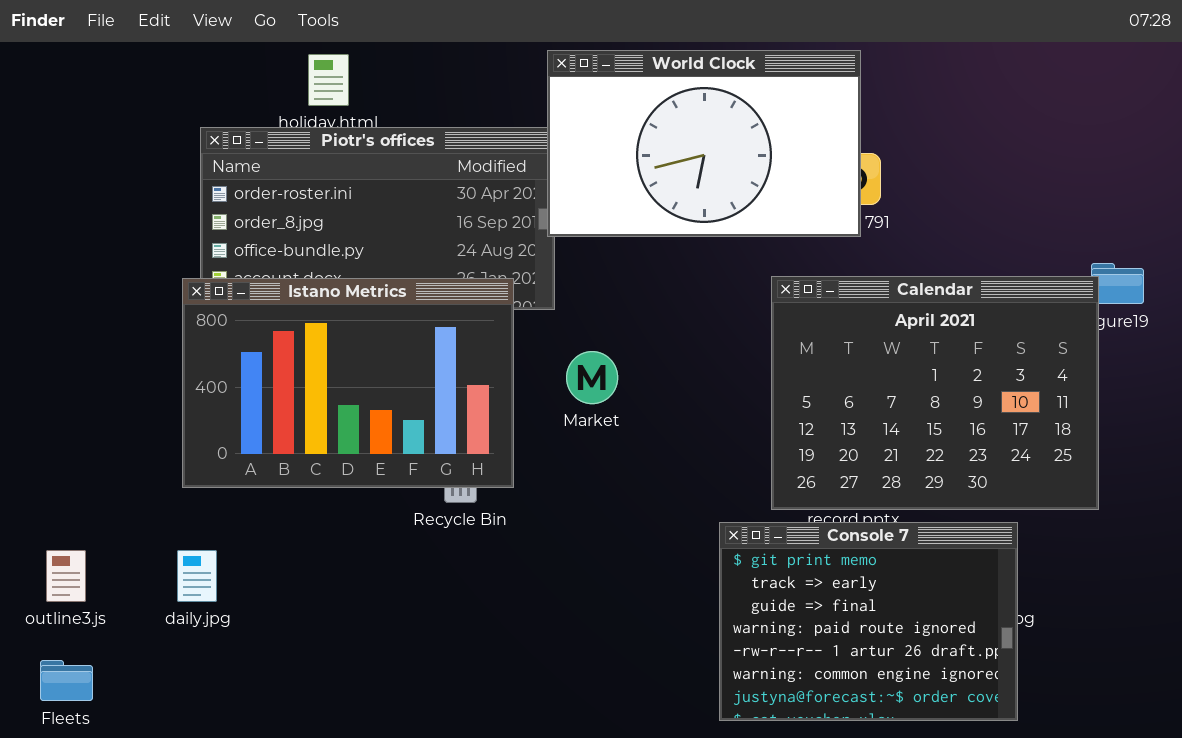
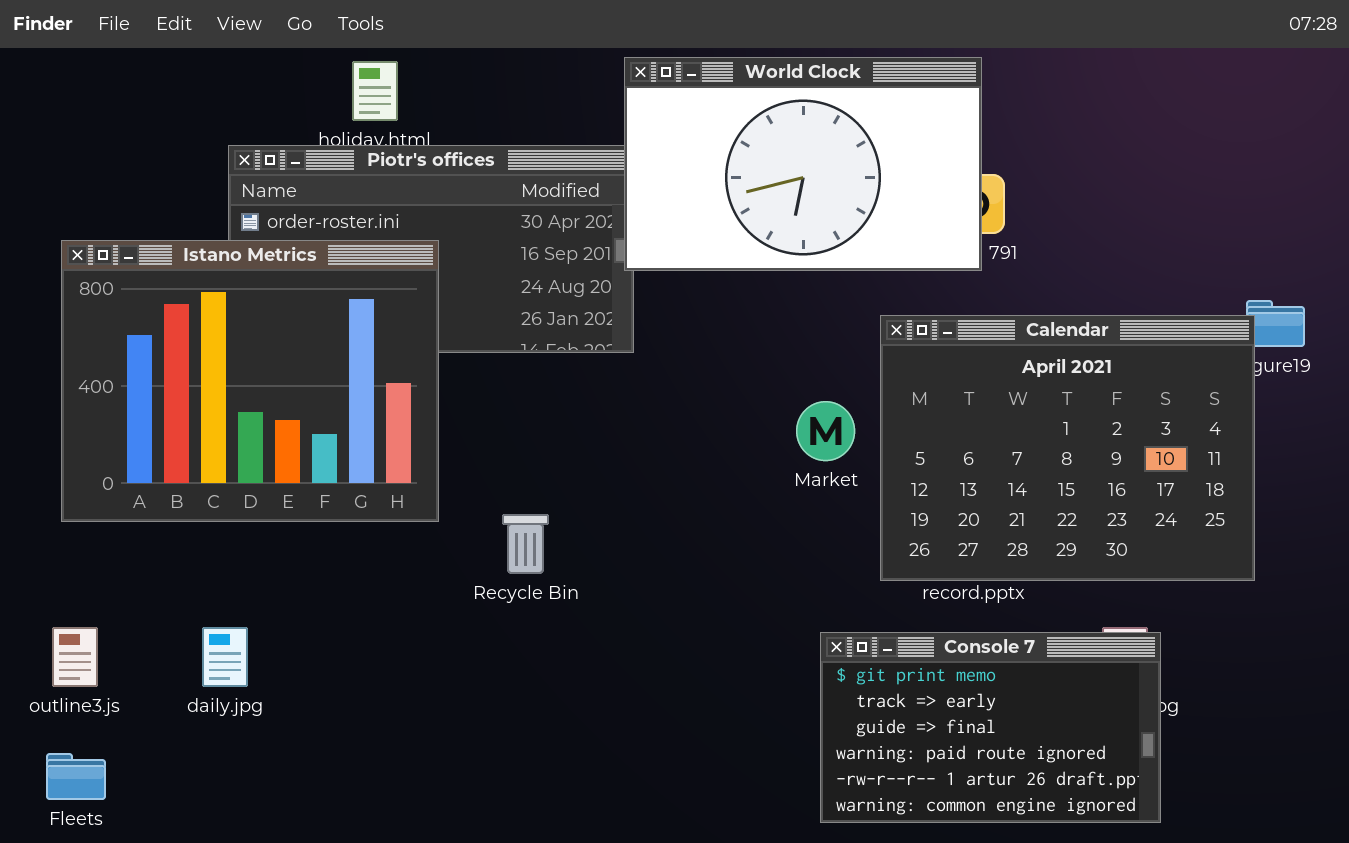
Istano Metrics: [182,278,514,488] -> [61,240,439,522], moved, resized
Market: [566,351,618,404] -> [796,401,855,461], moved
Console 7: [719,522,1018,721] -> [820,632,1161,823], resized

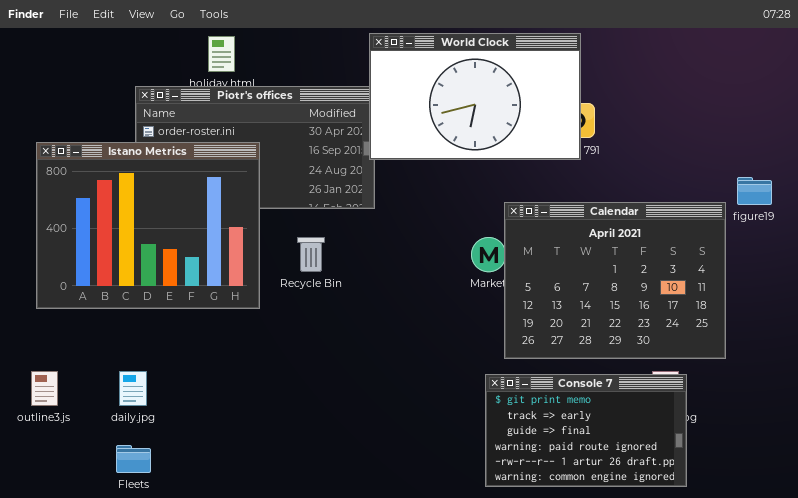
Calendar: [880,315,1255,581] -> [504,202,726,359], moved
Recycle Bin: [502,514,549,574] -> [297,237,325,272], moved
Fleets: [46,753,106,800] -> [116,445,151,473], moved

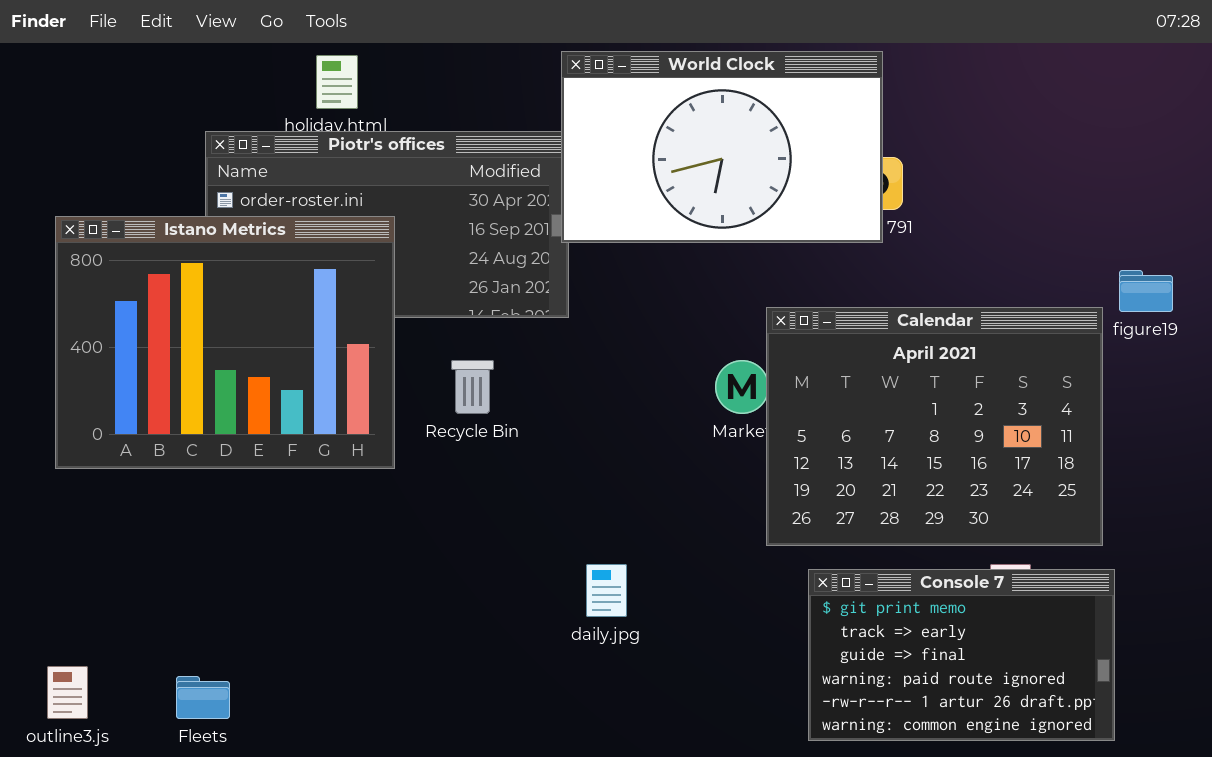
outline3.js: [31,371,58,406] -> [47,666,88,719], moved
daily.jpg: [119,371,147,406] -> [586,564,627,617], moved
Console 7: [485,374,687,487] -> [808,569,1115,741], moved

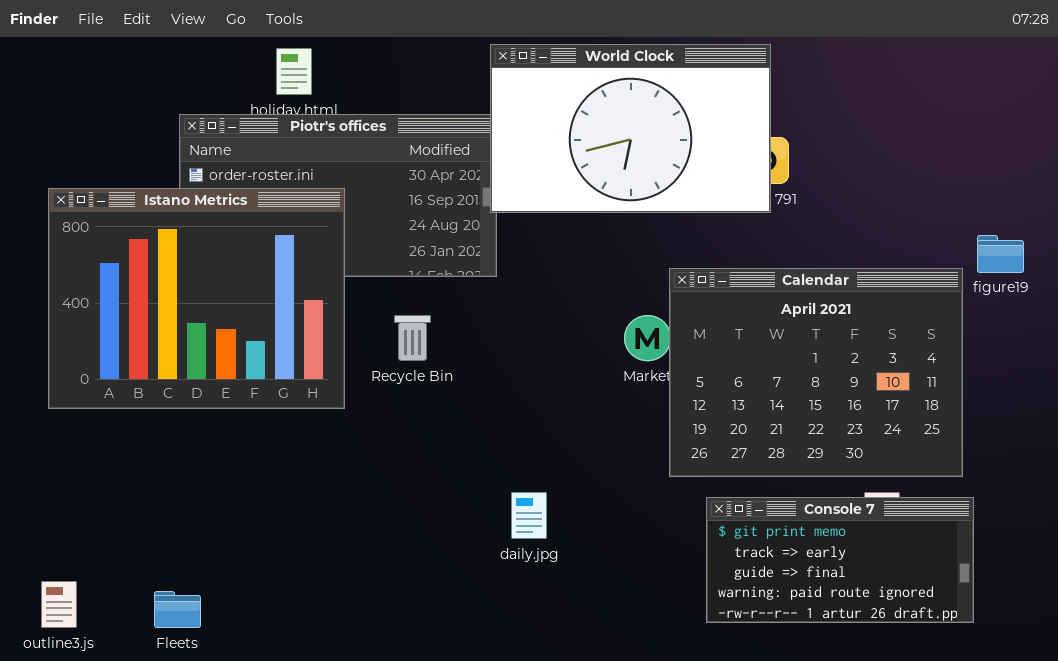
Console 7: [808,569,1115,741] -> [706,497,974,623], resized

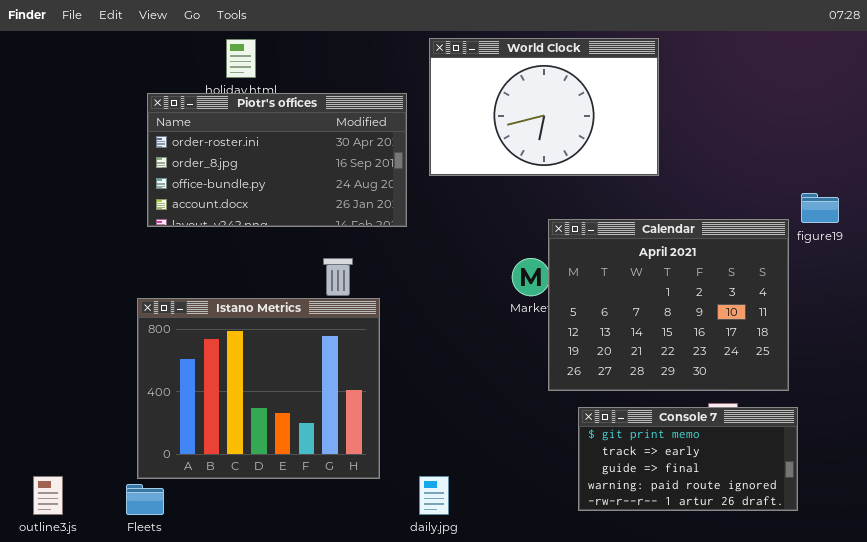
World Clock: [490,44,771,213] -> [429,38,659,176], moved
Istano Metrics: [48,188,345,409] -> [137,298,380,479], moved
daily.jpg: [511,492,547,539] -> [419,476,449,515], moved

